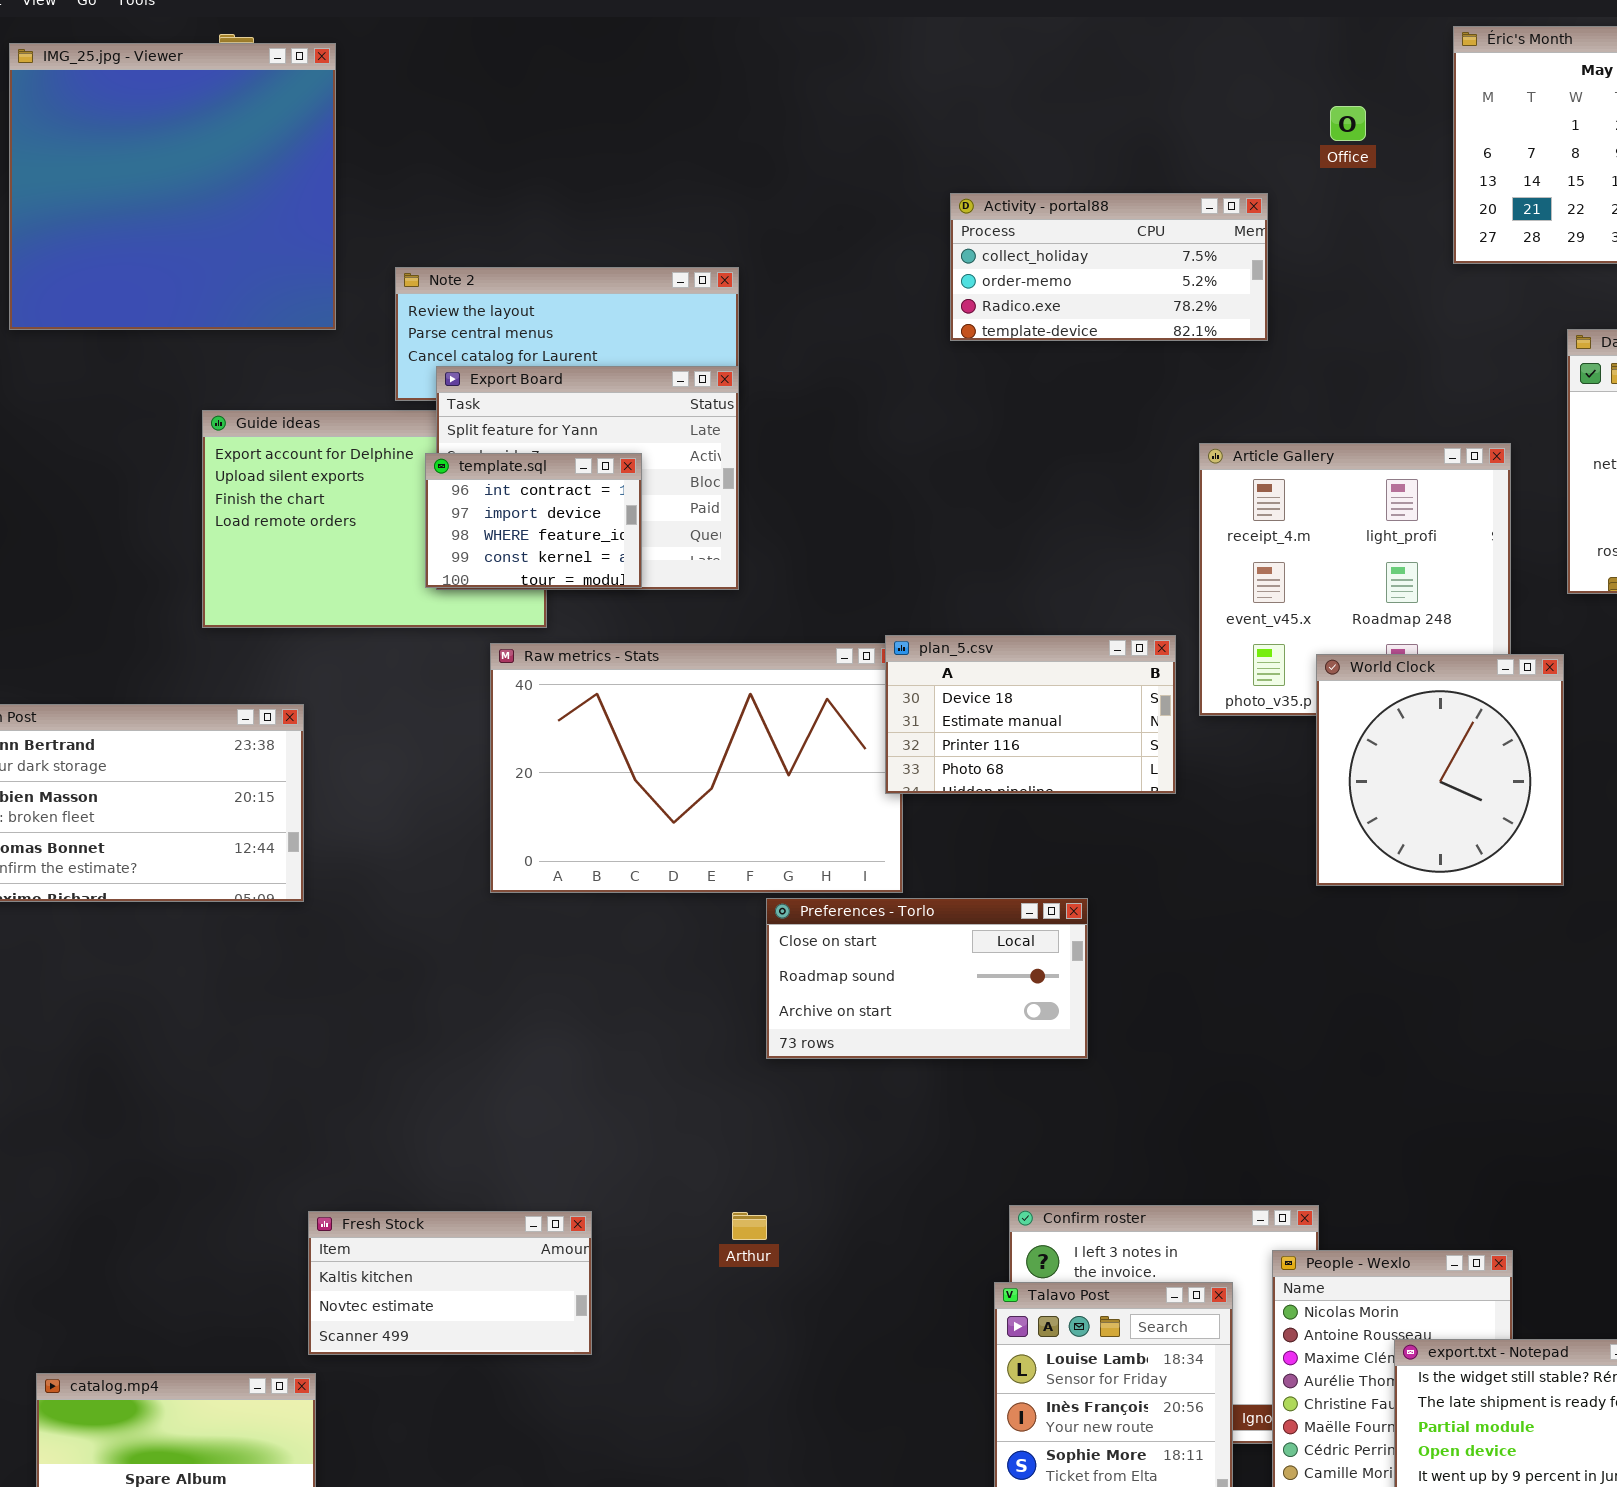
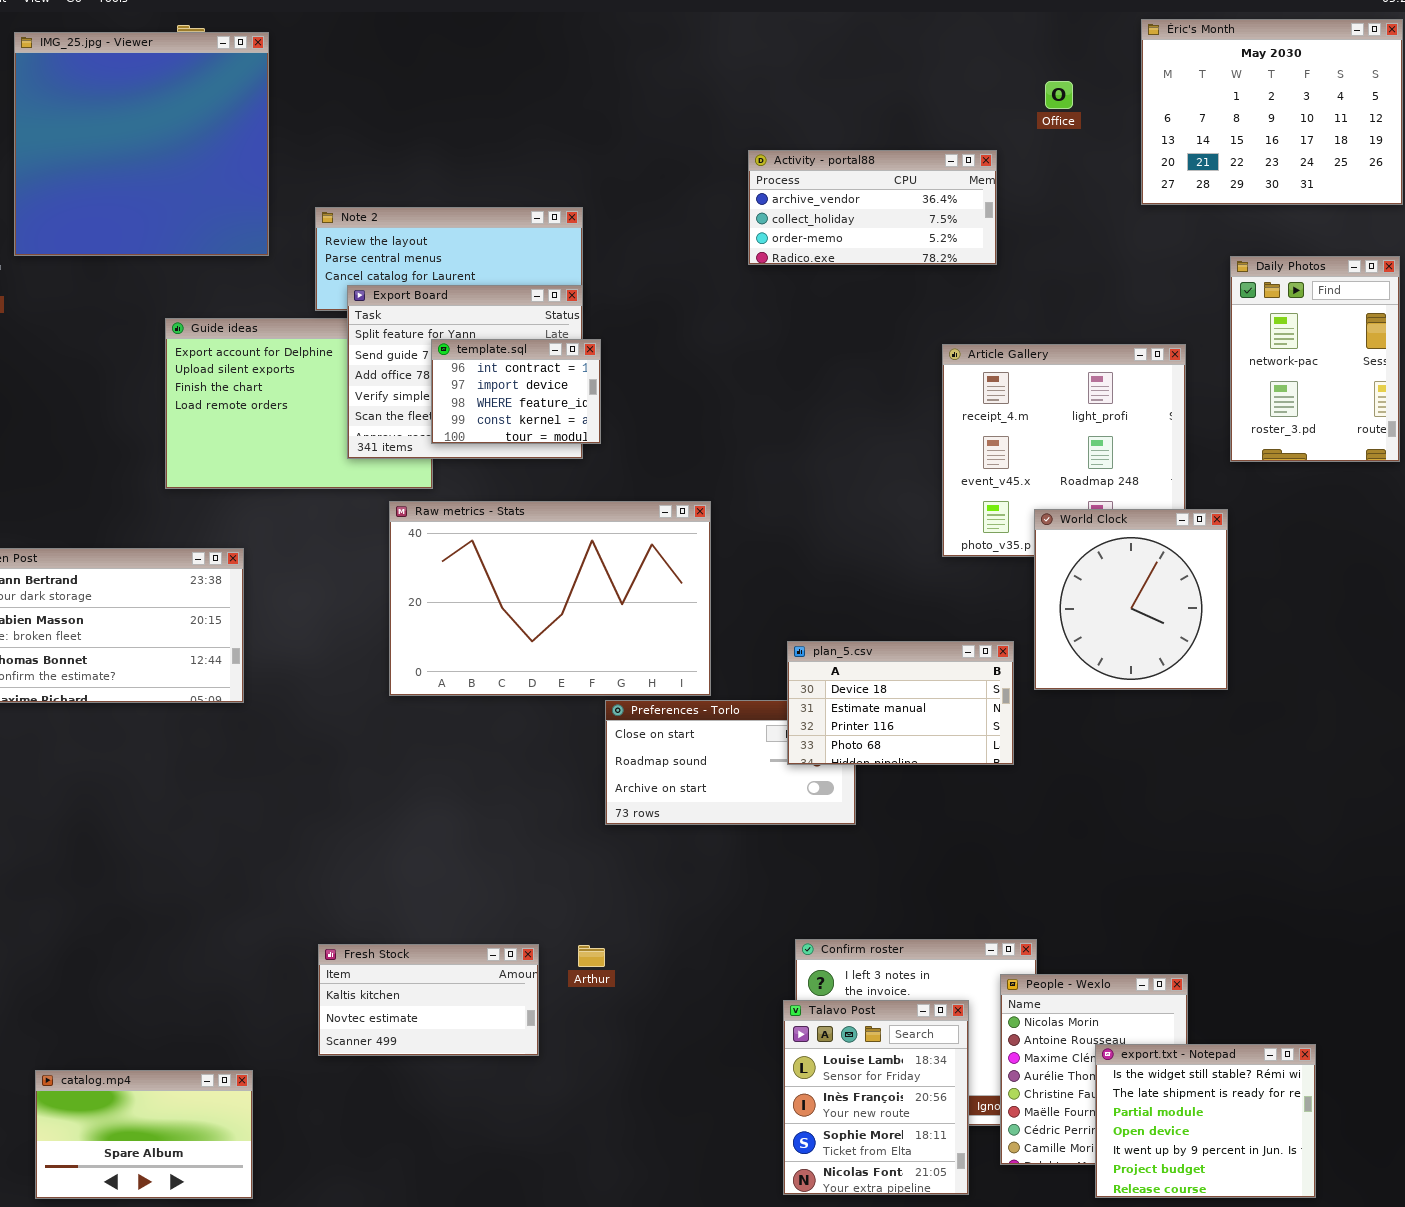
Activity - portal88: [950,193,1268,341] -> [748,150,997,265], scrolled up 1 row
template.sql: [425,453,642,588] -> [431,339,601,444], moved
plan_5.csv: [885,635,1176,794] -> [787,641,1014,765], moved
Fresh Stock: [308,1211,592,1355] -> [318,944,539,1056], moved

